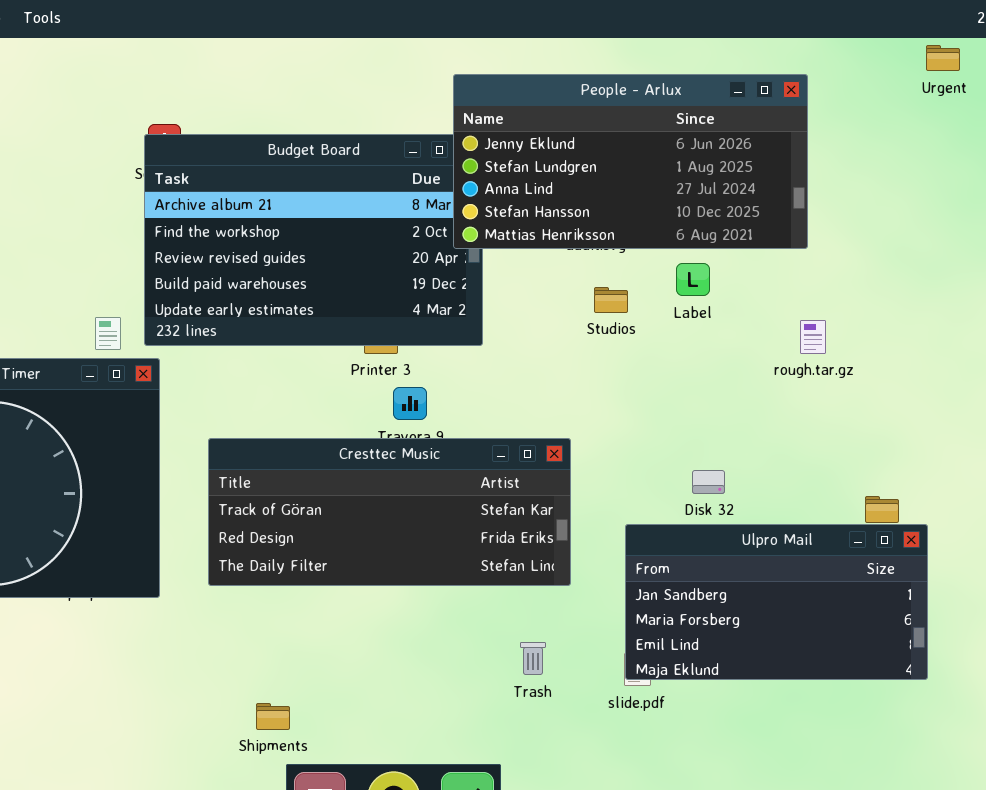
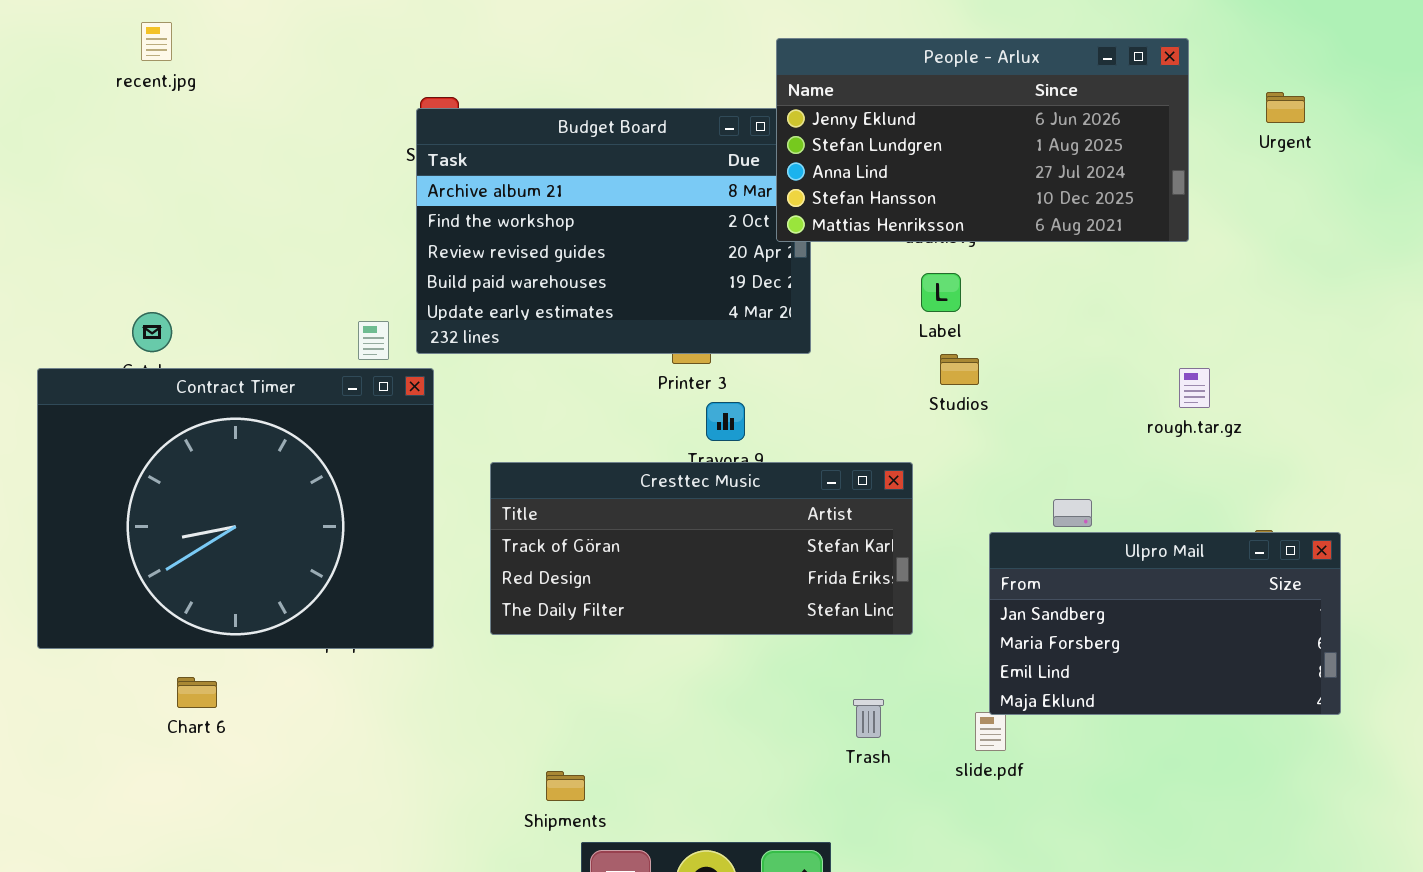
Urgent: [926,45,960,71] -> [1266,92,1305,123], moved
Label: [676,263,710,296] -> [921,273,961,312], moved
Studios: [594,287,628,313] -> [940,354,979,385], moved
rough.tar.gz: [800,320,826,354] -> [1179,368,1210,408], moved
Ulpro Mail: [625,524,928,680] -> [989,532,1341,715], moved

